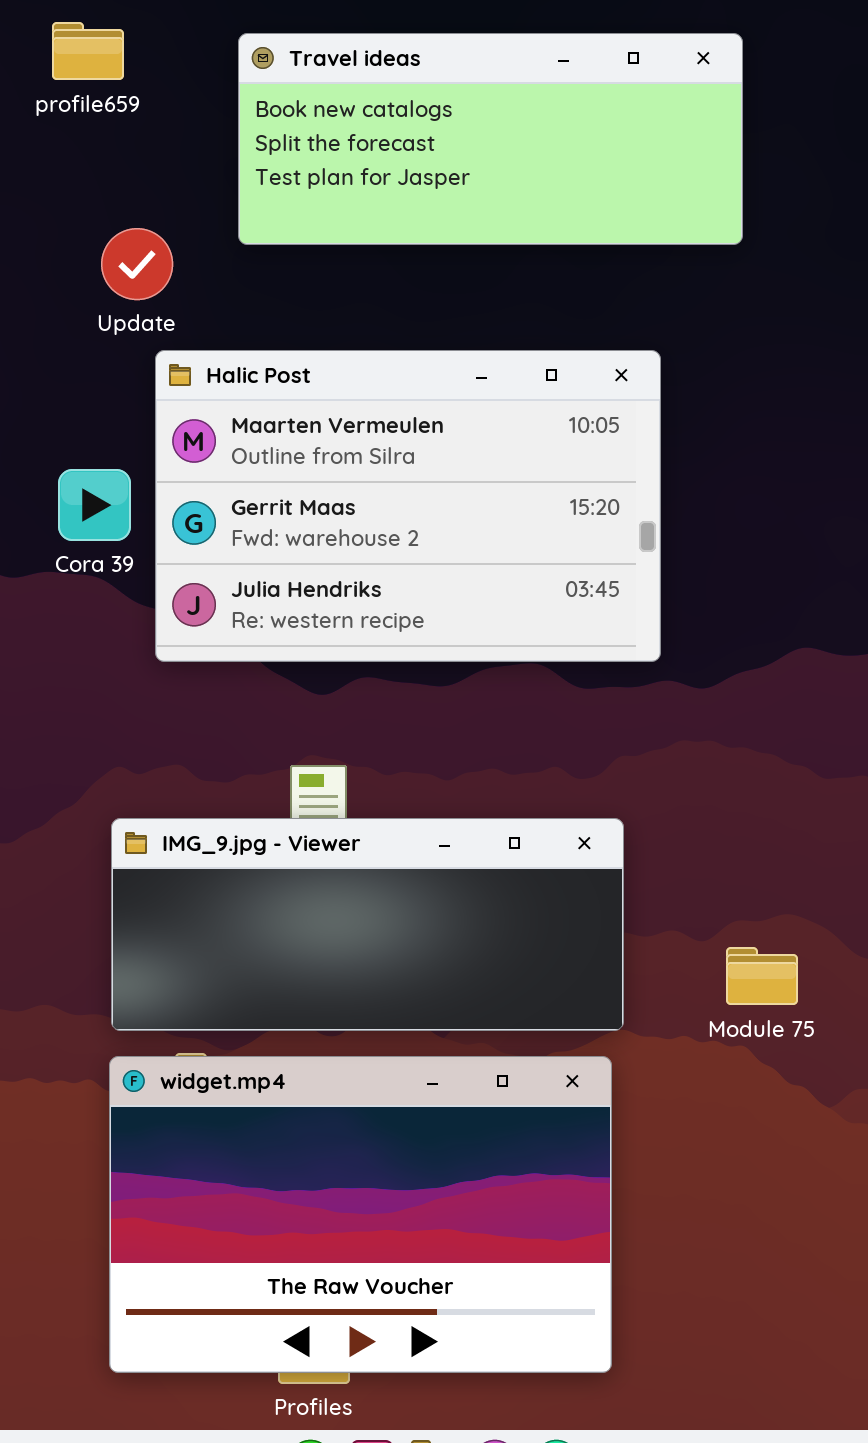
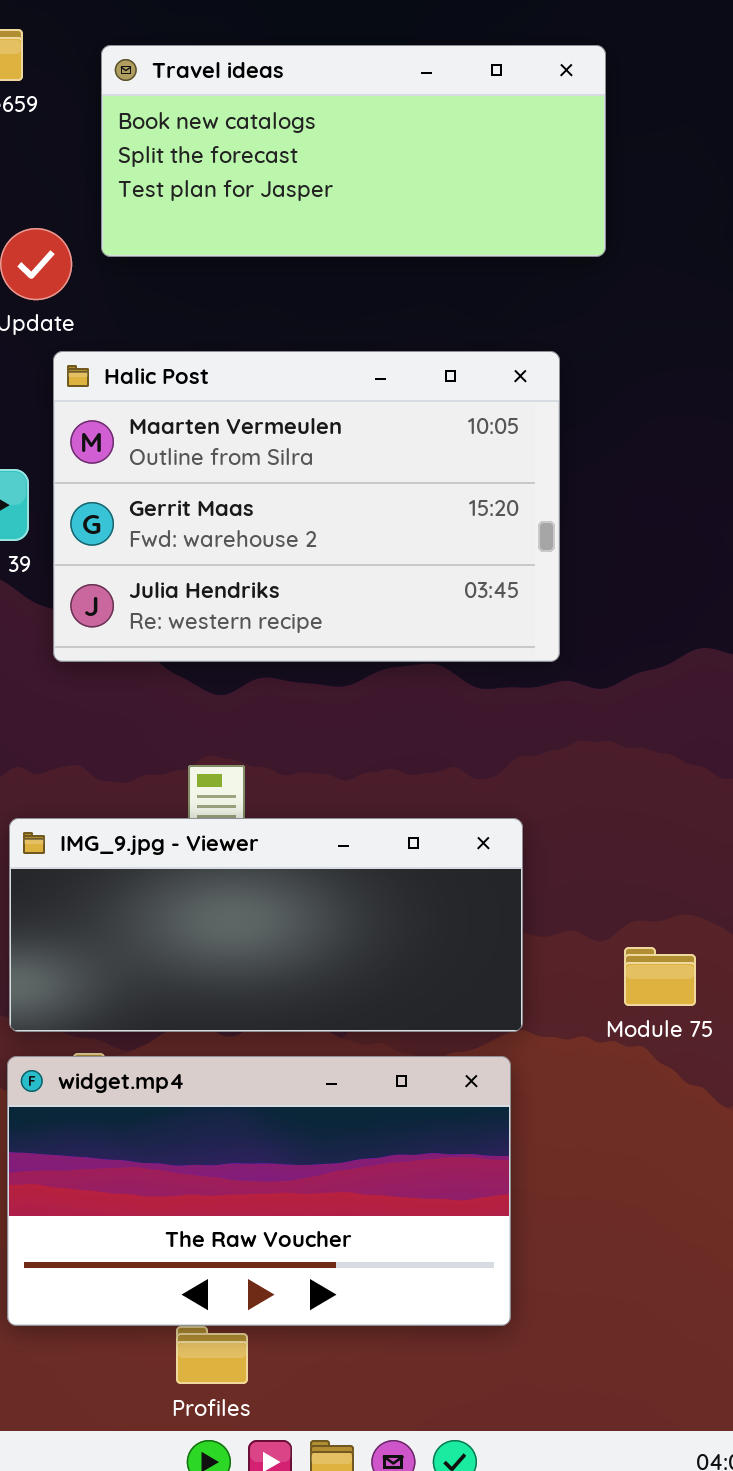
Travel ideas: [238,33,743,245] -> [101,45,606,257], moved
widget.mp4: [109,1056,612,1373] -> [7,1056,511,1326], resized

